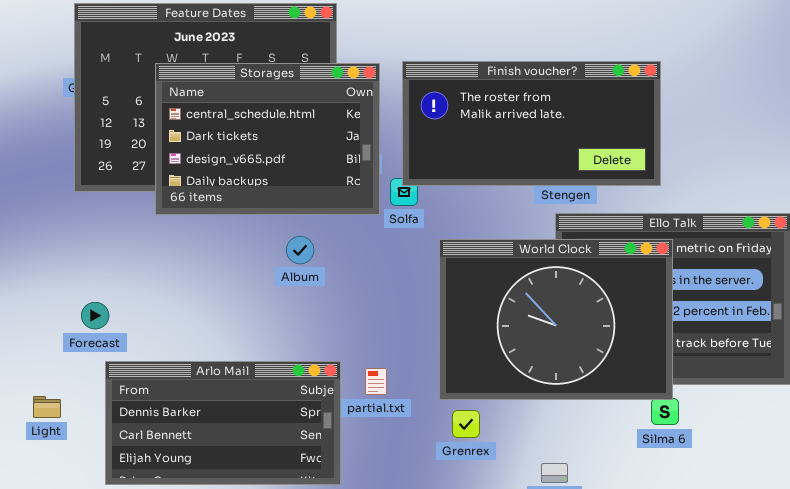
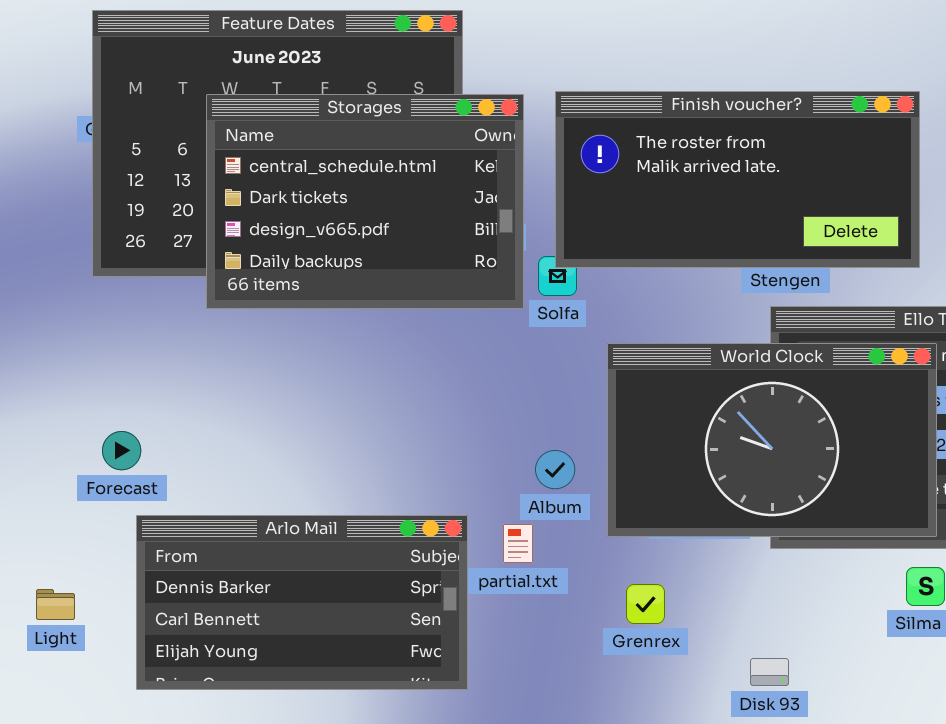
Album: [286,236,314,264] -> [535,450,575,489], moved
World Clock: [439,239,673,400] -> [607,343,937,537], resized
Light: [33,396,61,418] -> [36,589,75,620], moved

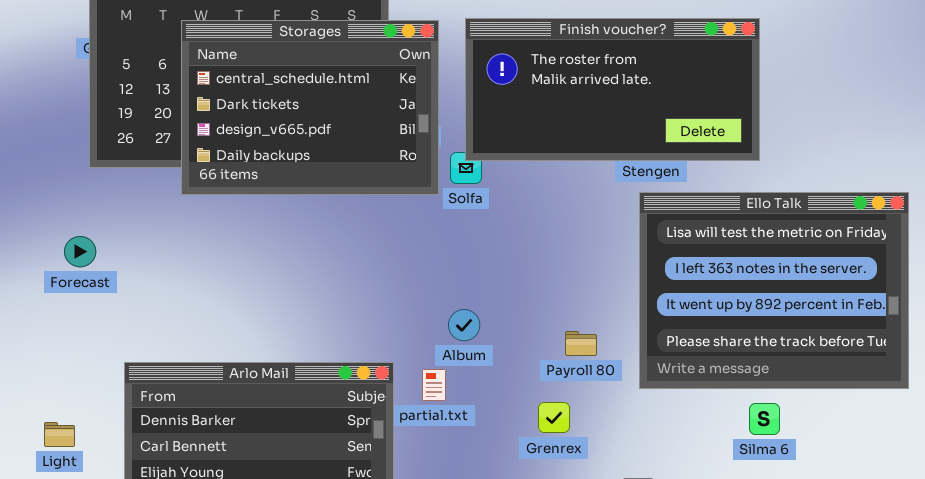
World Clock: [607,343,937,537] -> none, closed
Forecast: [102,431,141,470] -> [64,236,96,267], moved
Grenrex: [626,584,665,624] -> [538,402,570,433], moved

